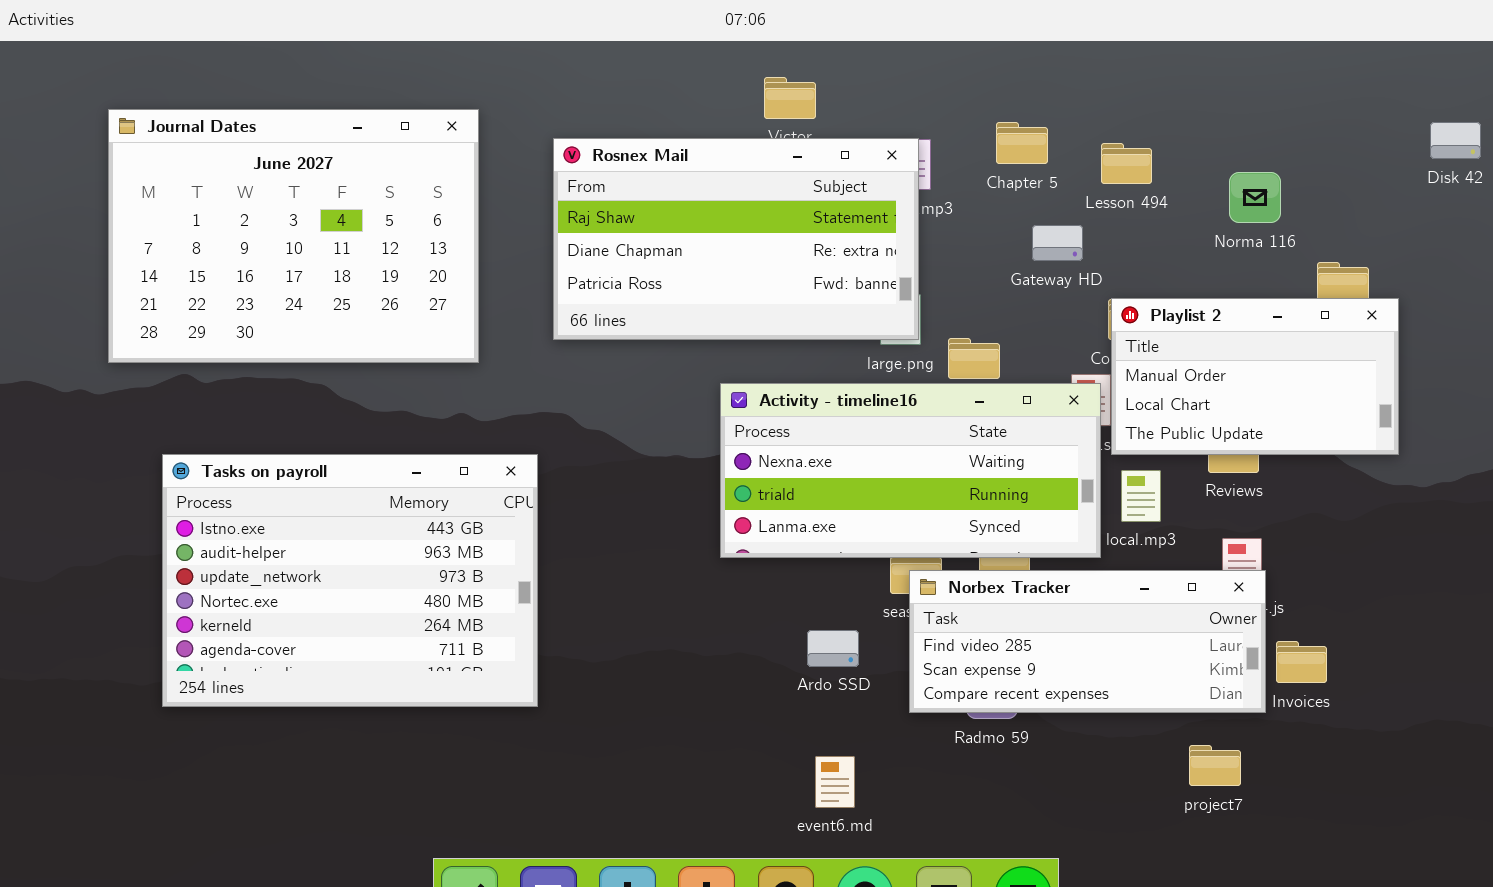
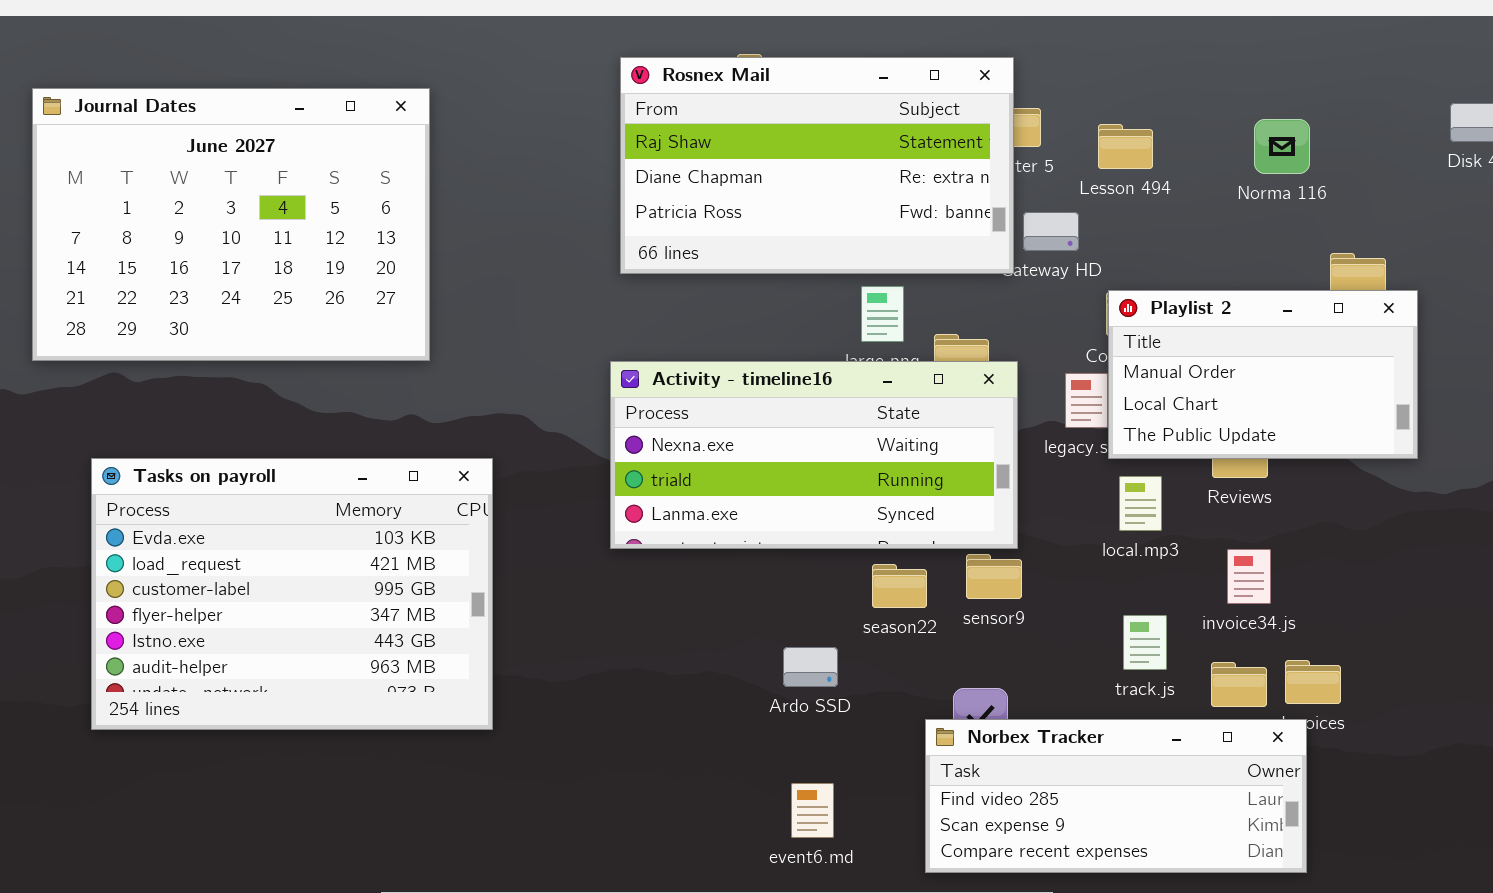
Rosnex Mail: [553,138,919,340] -> [620,57,1014,274], moved
Norma 116: [1229,172,1281,223] -> [1254,119,1310,174], moved
Activity - timeline16: [720,383,1101,558] -> [610,361,1018,549], moved
Tasks on payroll: [162,454,538,707] -> [91,458,493,730], scrolled up 4 rows
Norbex Tracker: [909,570,1266,713] -> [925,719,1307,873], moved

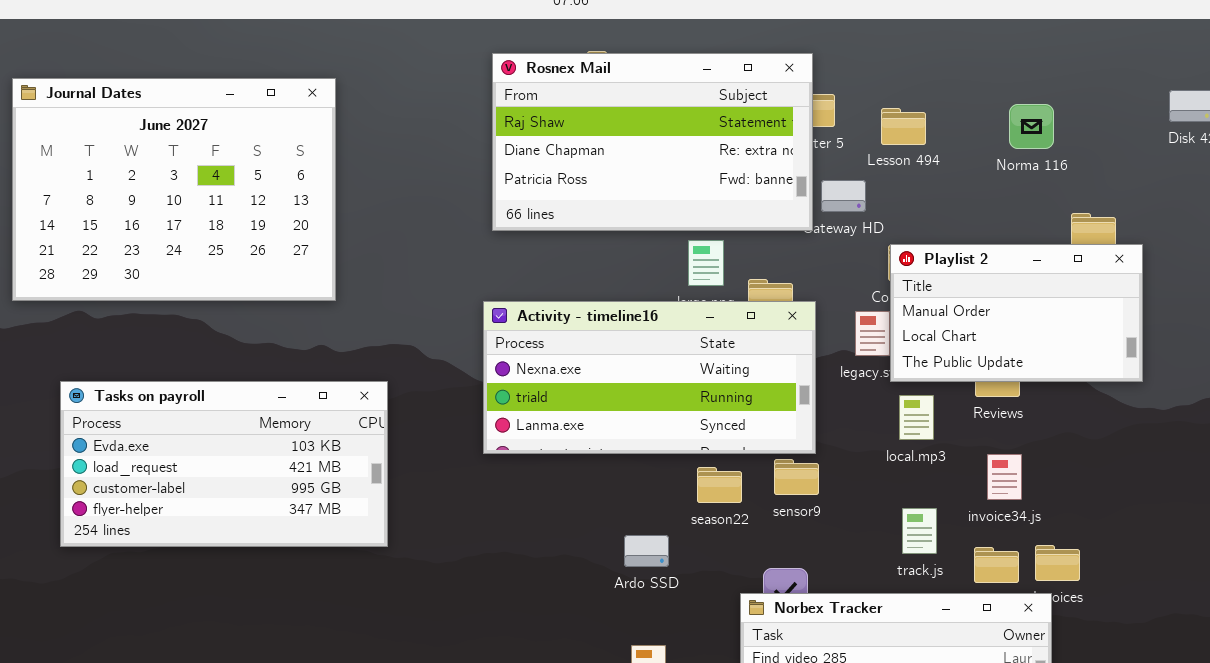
Tasks on payroll: [91,458,493,730] -> [60,381,388,547], resized

